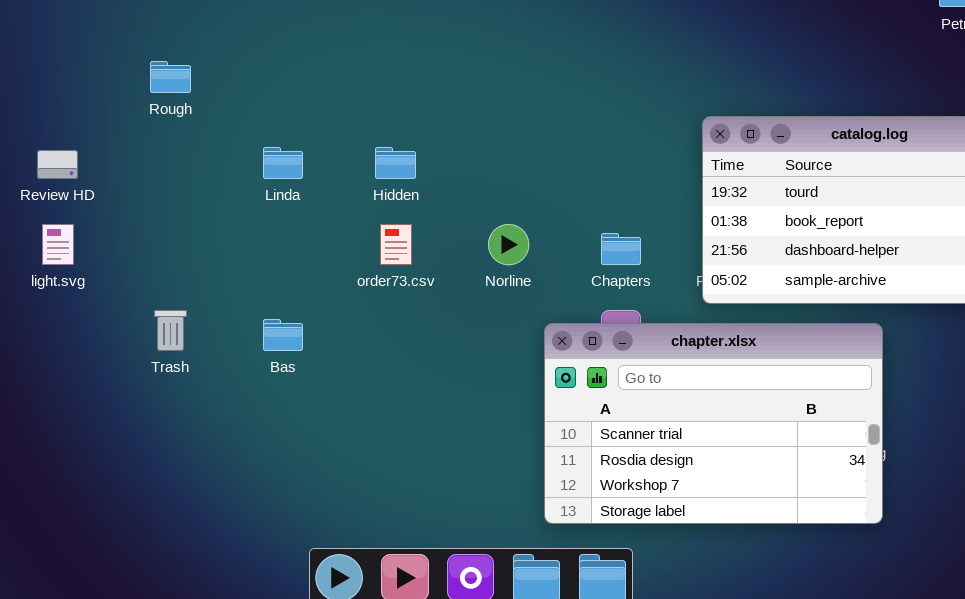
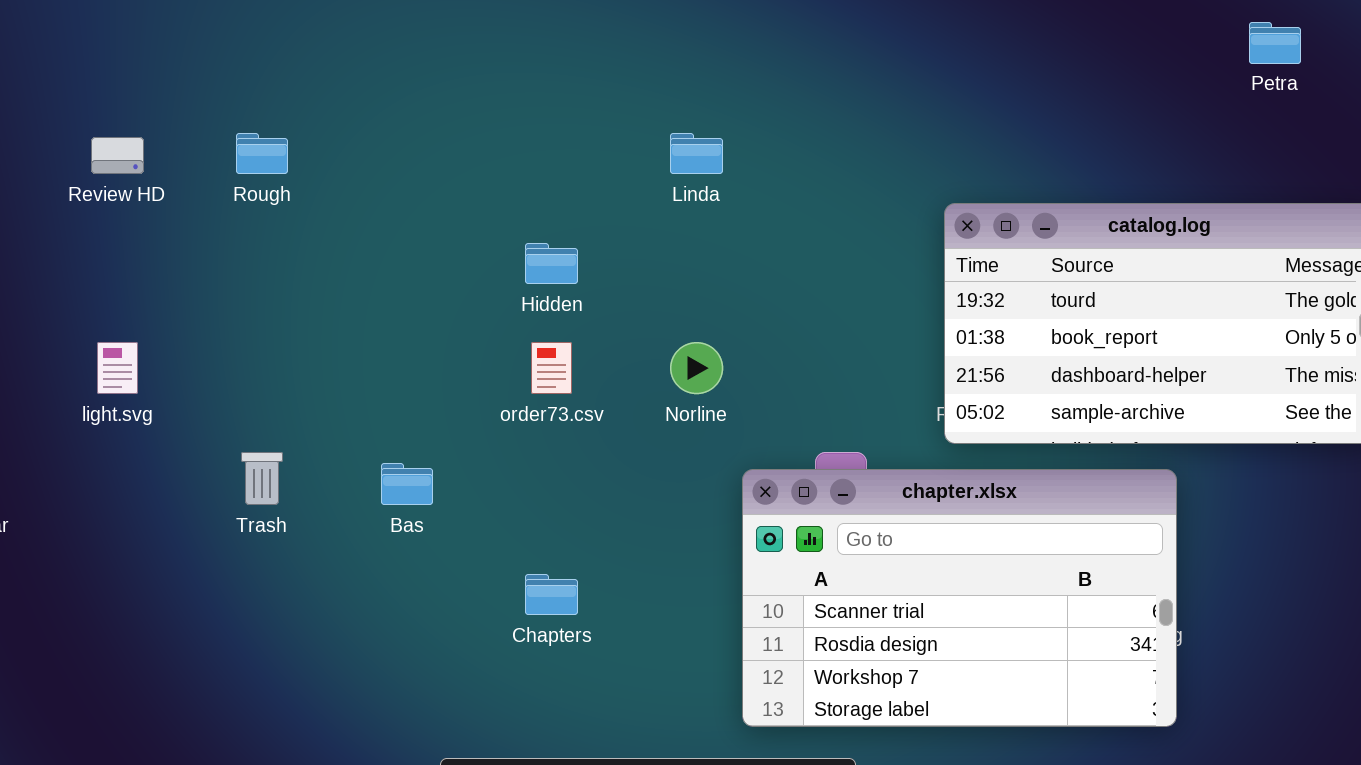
Linda: [263,147,303,179] -> [670,133,723,174], moved
Review HD: [37,150,78,179] -> [91,137,144,174], moved
Chapters: [601,233,641,265] -> [525,574,578,615], moved

